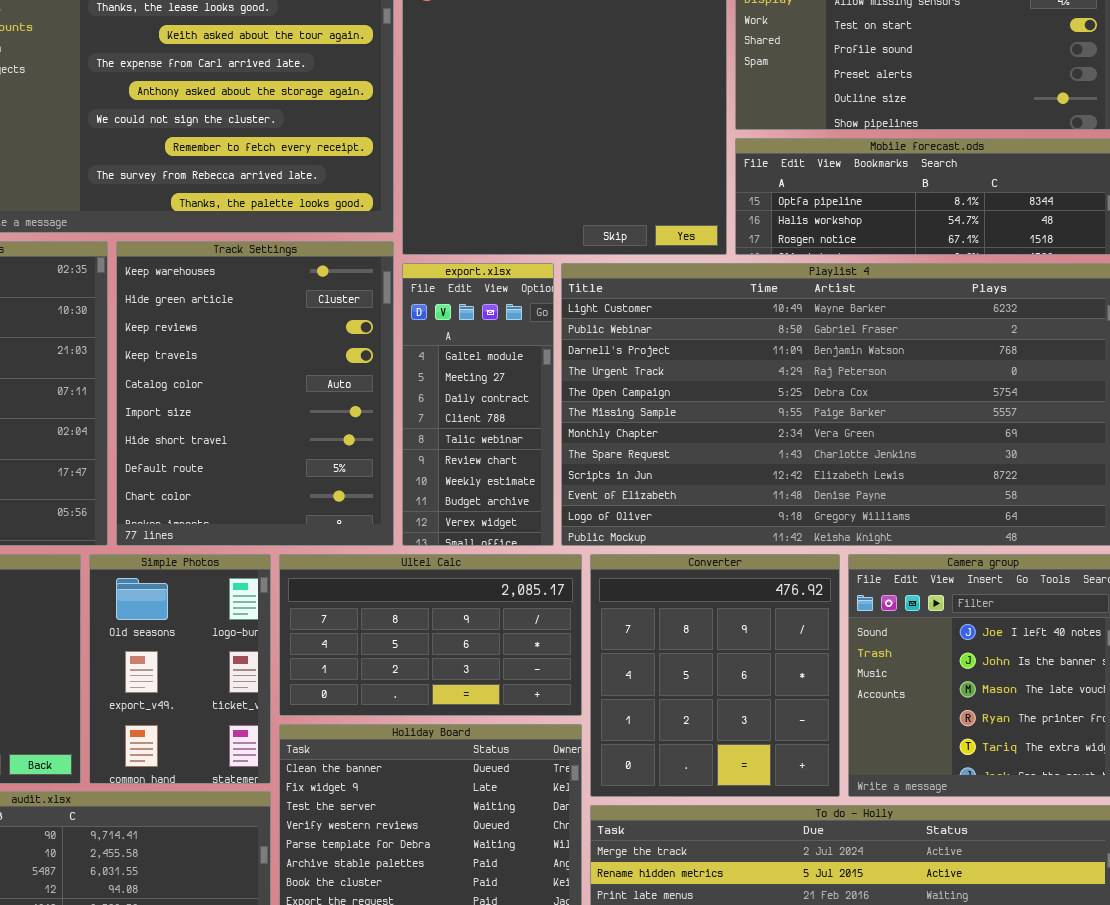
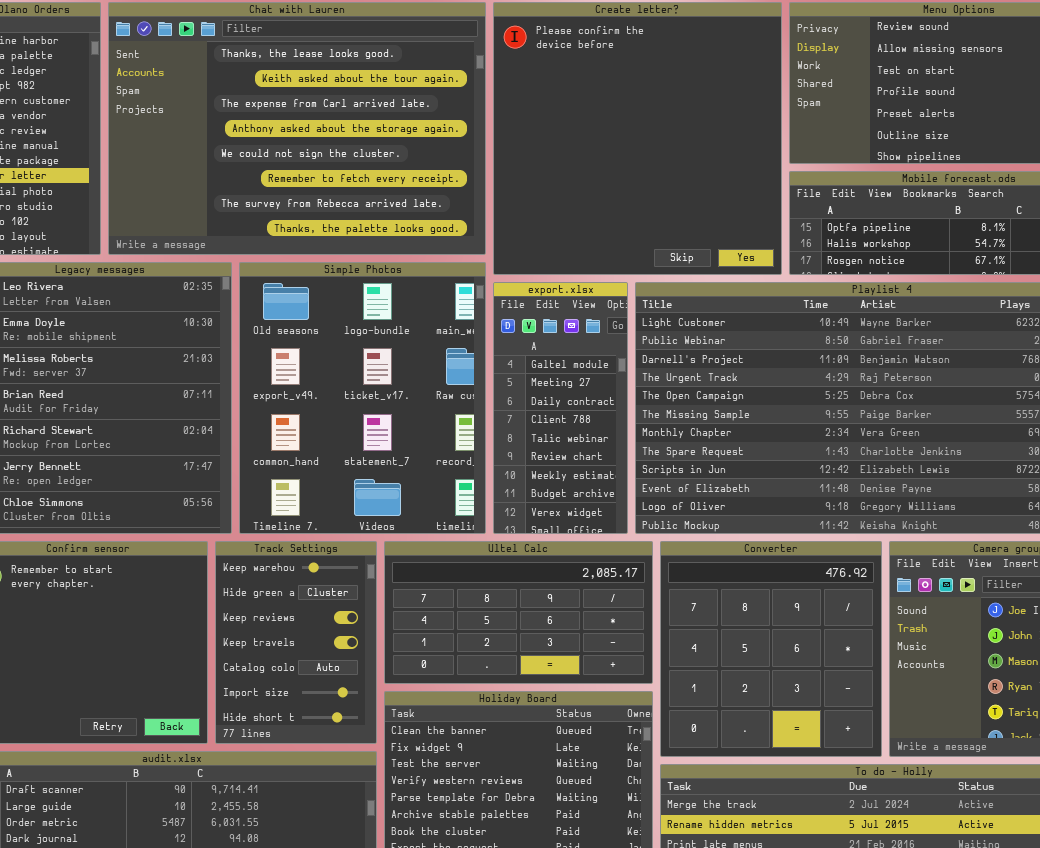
Track Settings: [116,241,394,546] -> [215,541,377,744], moved, resized
Simple Photos: [89,554,271,784] -> [239,262,486,534], moved, resized

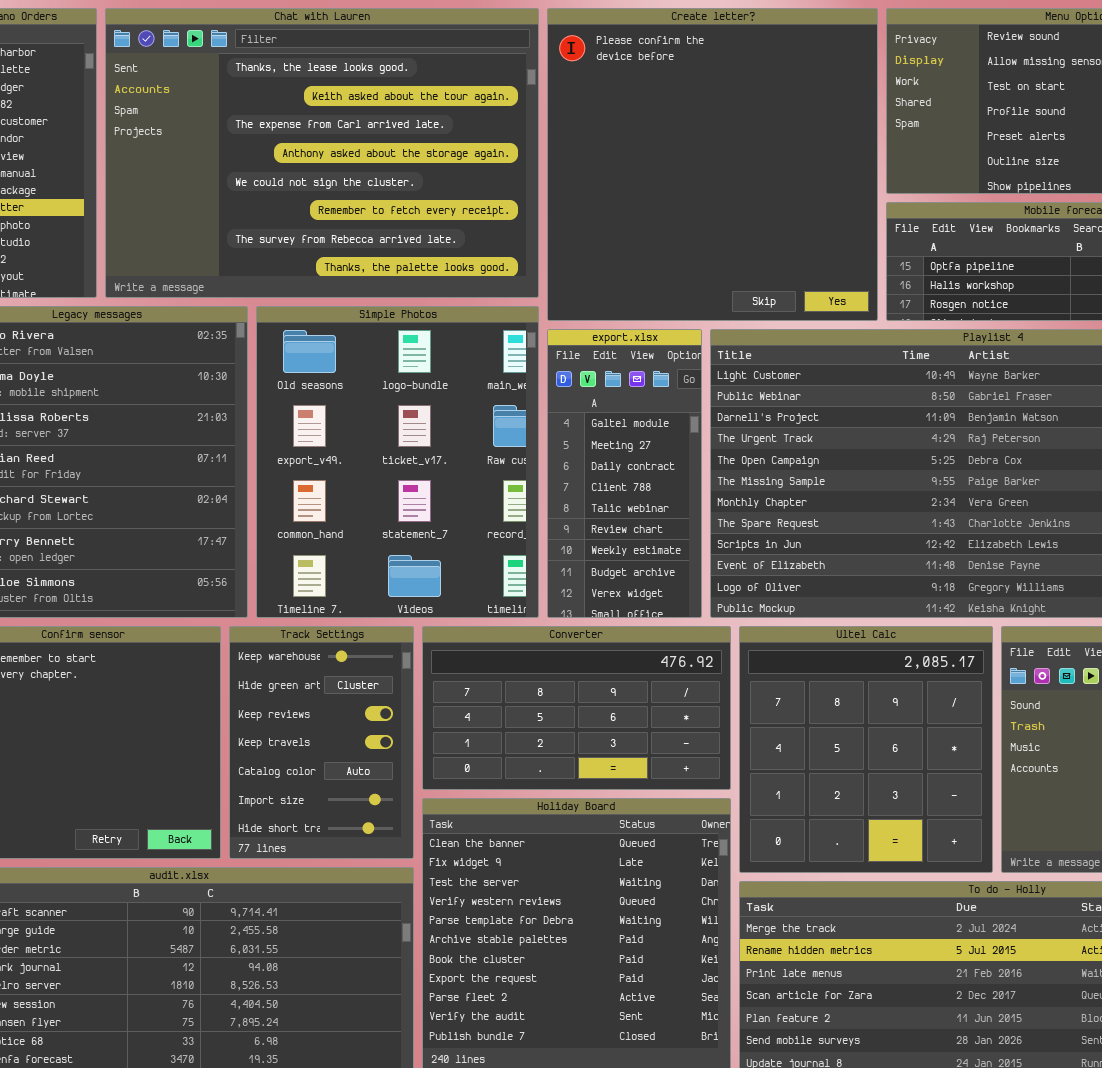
Ultel Calc: [384,541,653,684] -> [739,626,993,873], moved, resized
Converter: [660,541,882,757] -> [422,626,731,790], moved, resized

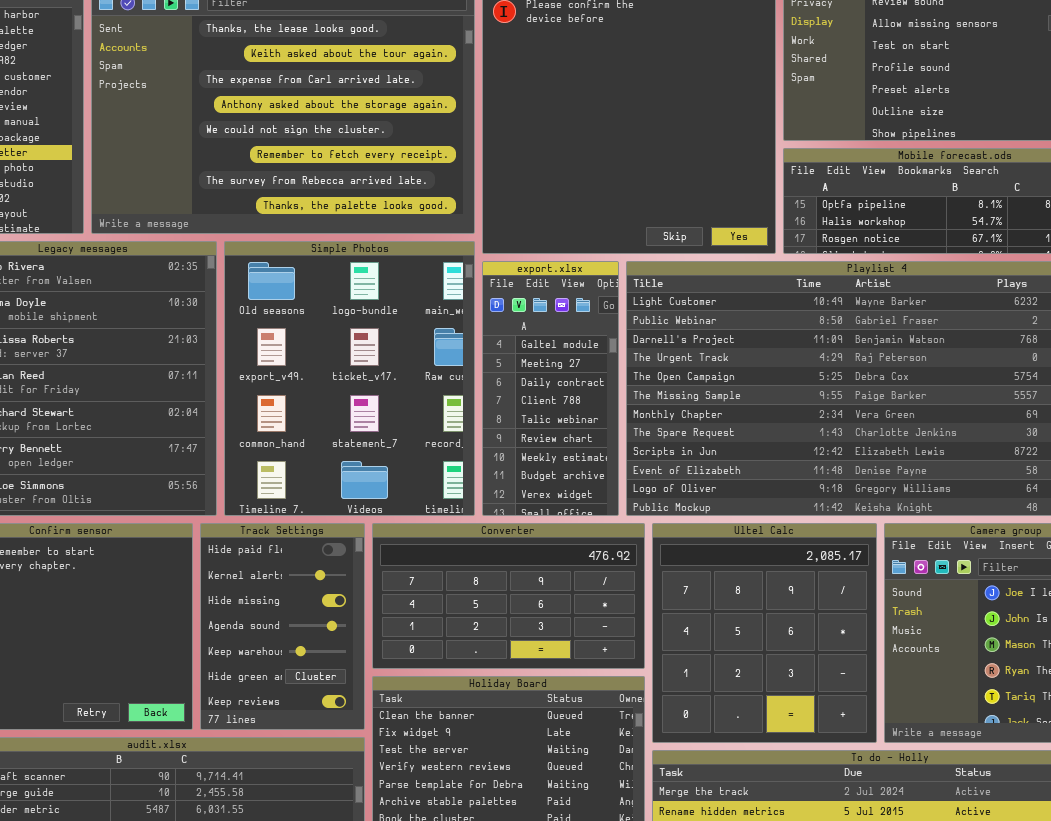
Track Settings: [229,626,414,859] -> [200,523,365,730], scrolled up 4 rows

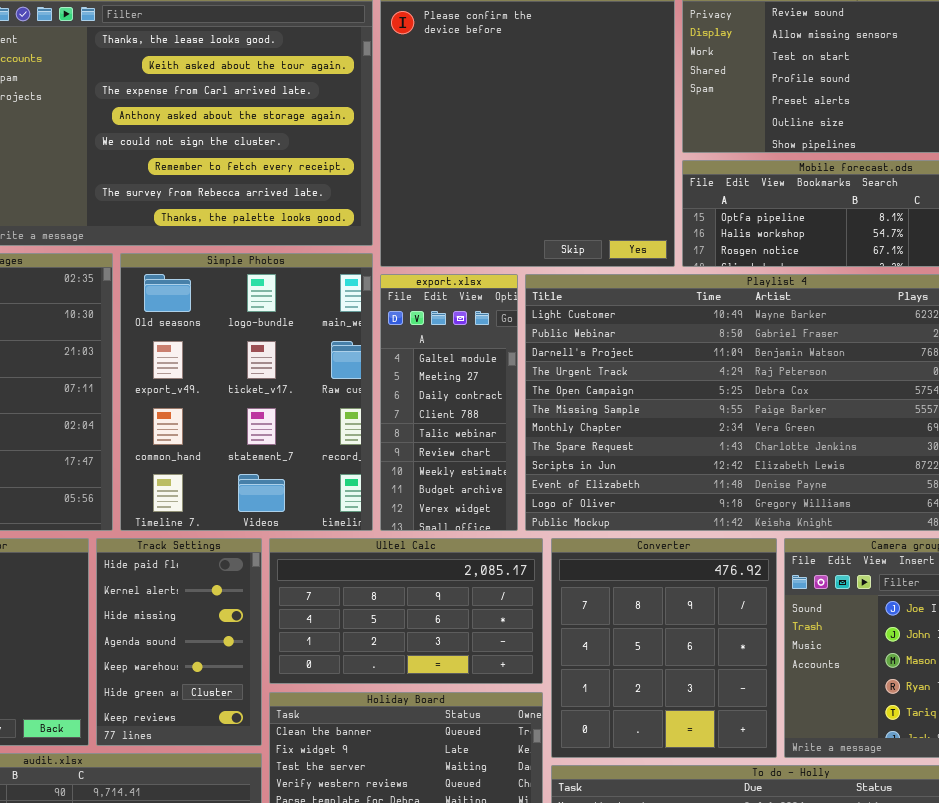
Converter: [372,523,645,669] -> [551,538,777,758], moved, resized
Ultel Calc: [652,523,877,743] -> [269,538,543,684], moved, resized

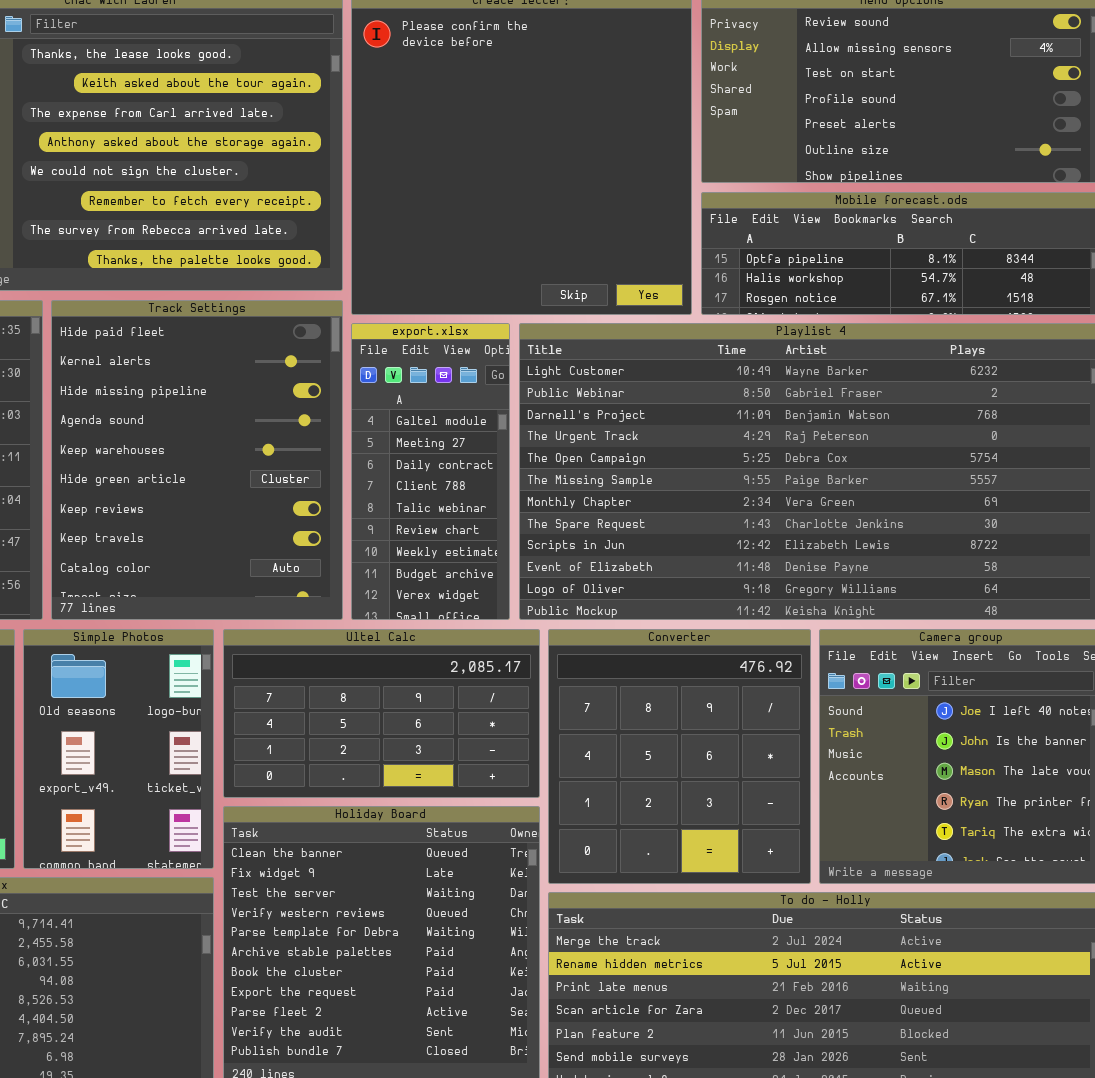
Simple Photos: [120,253,373,531] -> [23,629,214,869], moved, resized
Track Settings: [96,538,262,746] -> [51,300,343,620], moved, resized

